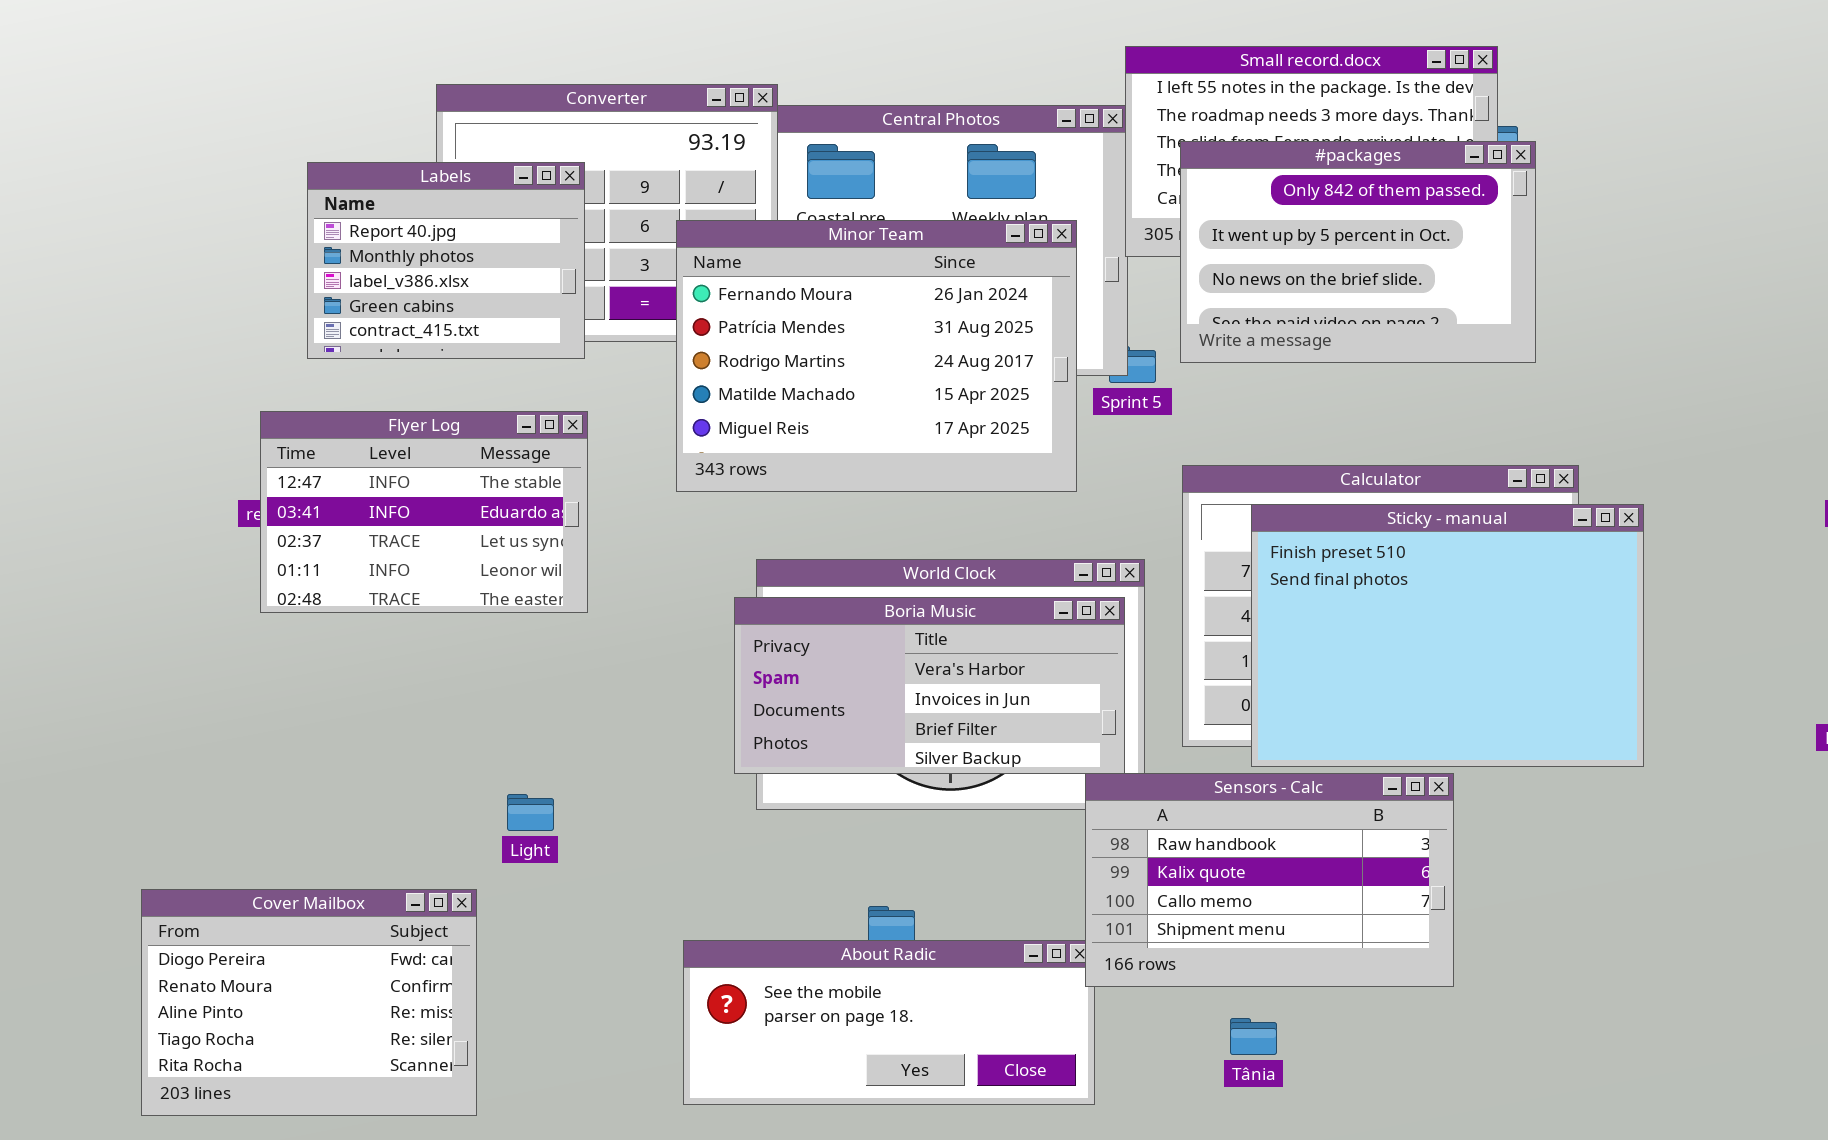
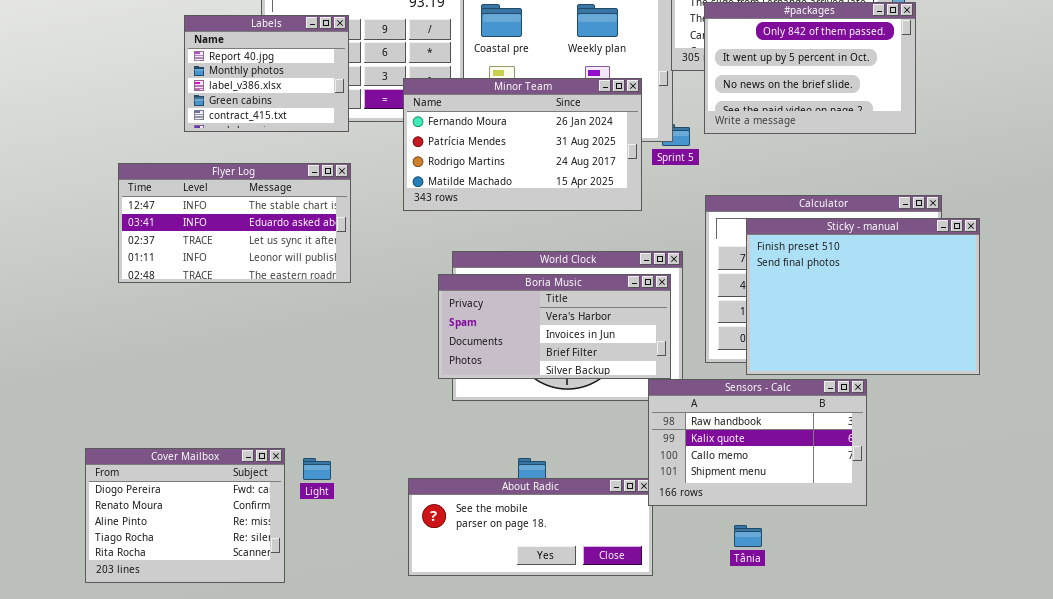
Minor Team: [676,220,1077,492] -> [403,78,642,211], resized
Flyer Log: [260,411,588,613] -> [118,163,351,283], resized
Light: [507,794,554,831] -> [303,458,331,480], moved

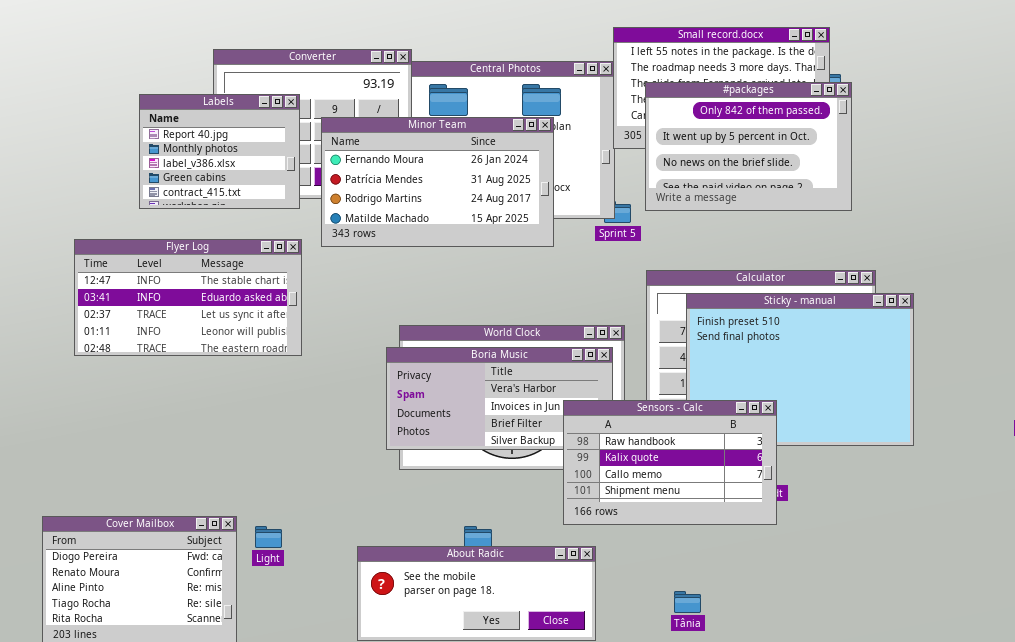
Minor Team: [403,78,642,211] -> [321,117,554,247], moved
Sensors - Calc: [648,379,867,506] -> [563,400,777,525], moved

